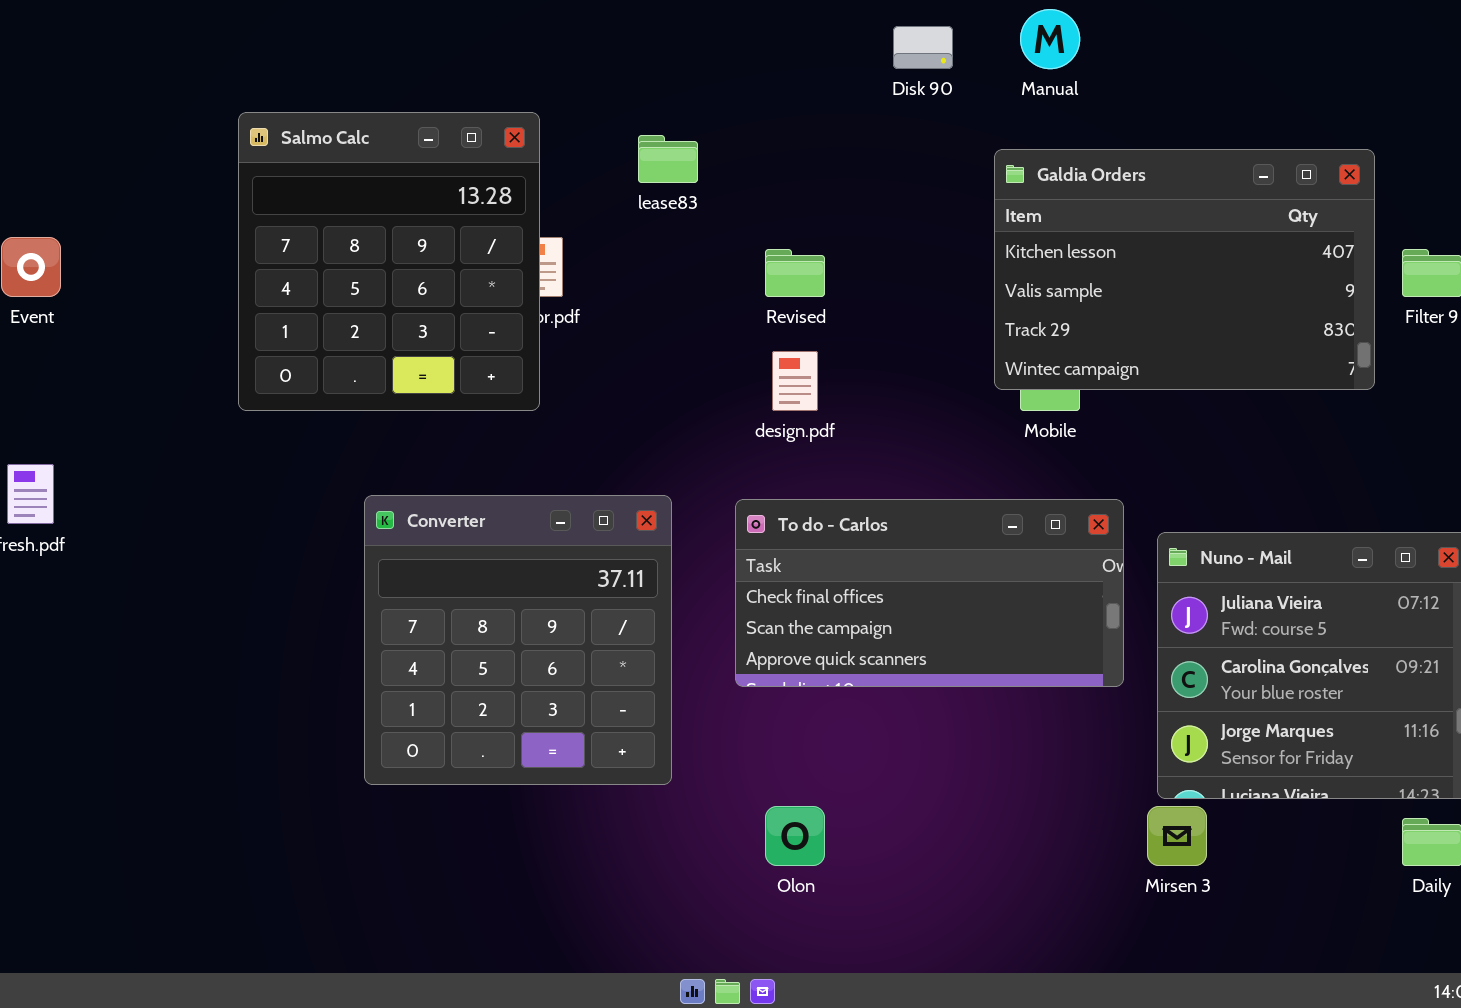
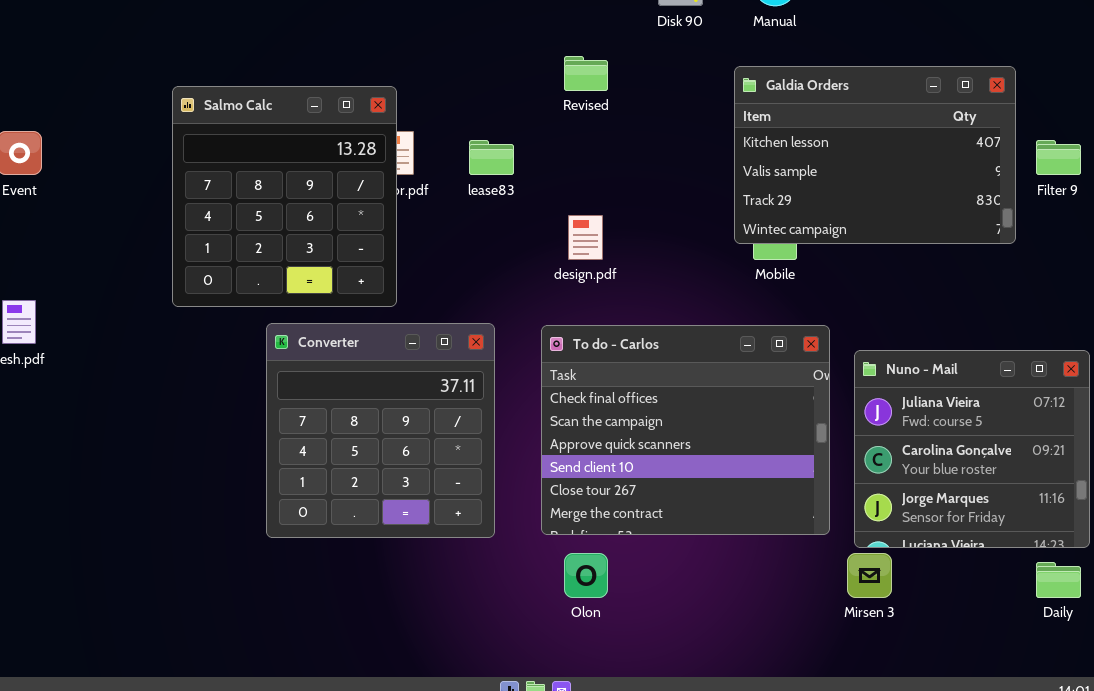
Salmo Calc: [238,112,540,411] -> [172,86,397,307], moved
lease83: [638,135,698,183] -> [469,140,514,175], moved
Revised: [765,249,825,297] -> [564,56,608,91], moved
To do - Carlos: [735,499,1124,687] -> [541,325,830,535], resized

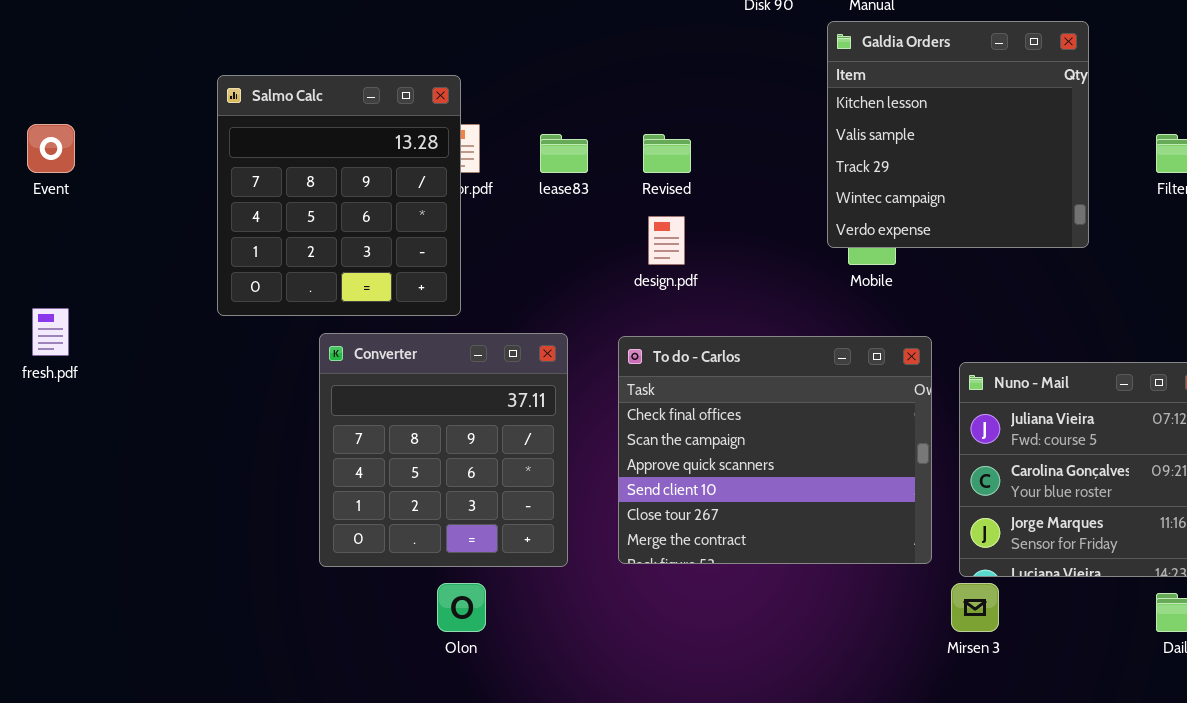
Revised: [564,56,608,91] -> [643,134,691,173], moved
Galdia Orders: [734,66,1016,244] -> [827,21,1089,248], resized
Olon: [564,553,608,598] -> [437,583,486,632], moved

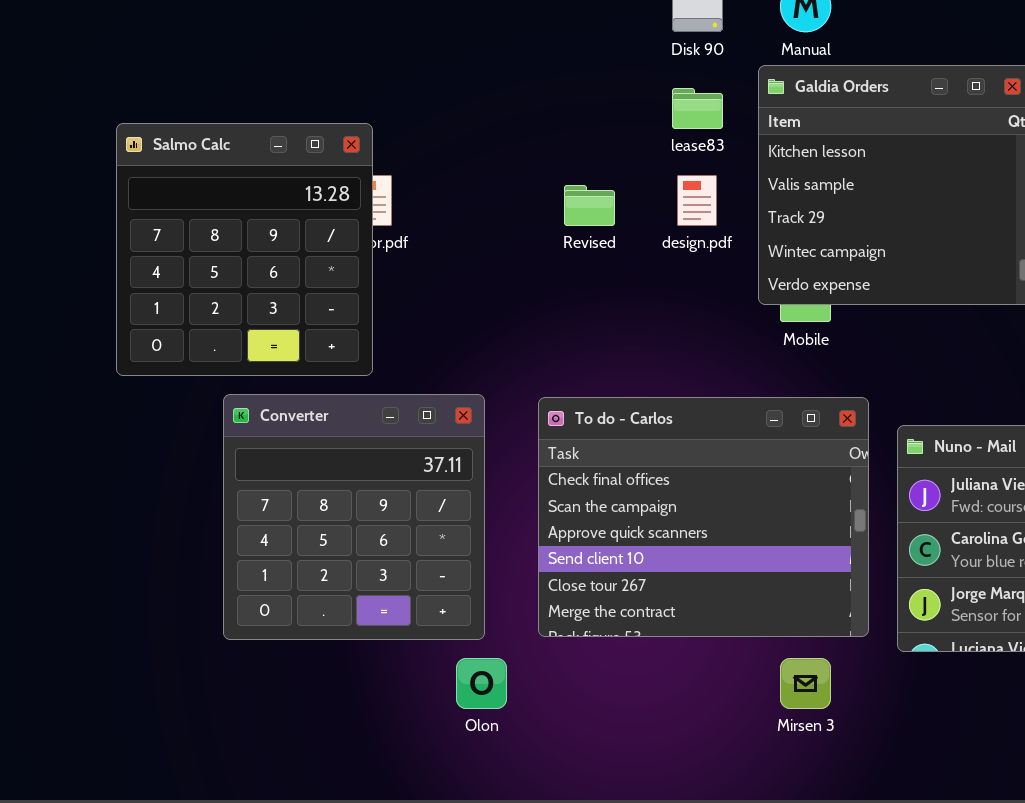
lease83: [540,134,588,173] -> [672,88,723,129], moved
design.pdf: [648,216,685,265] -> [677,175,717,226], moved
Olon: [437,583,486,632] -> [456,658,507,709], moved
Mirsen 3: [951,583,999,632] -> [780,658,831,709], moved

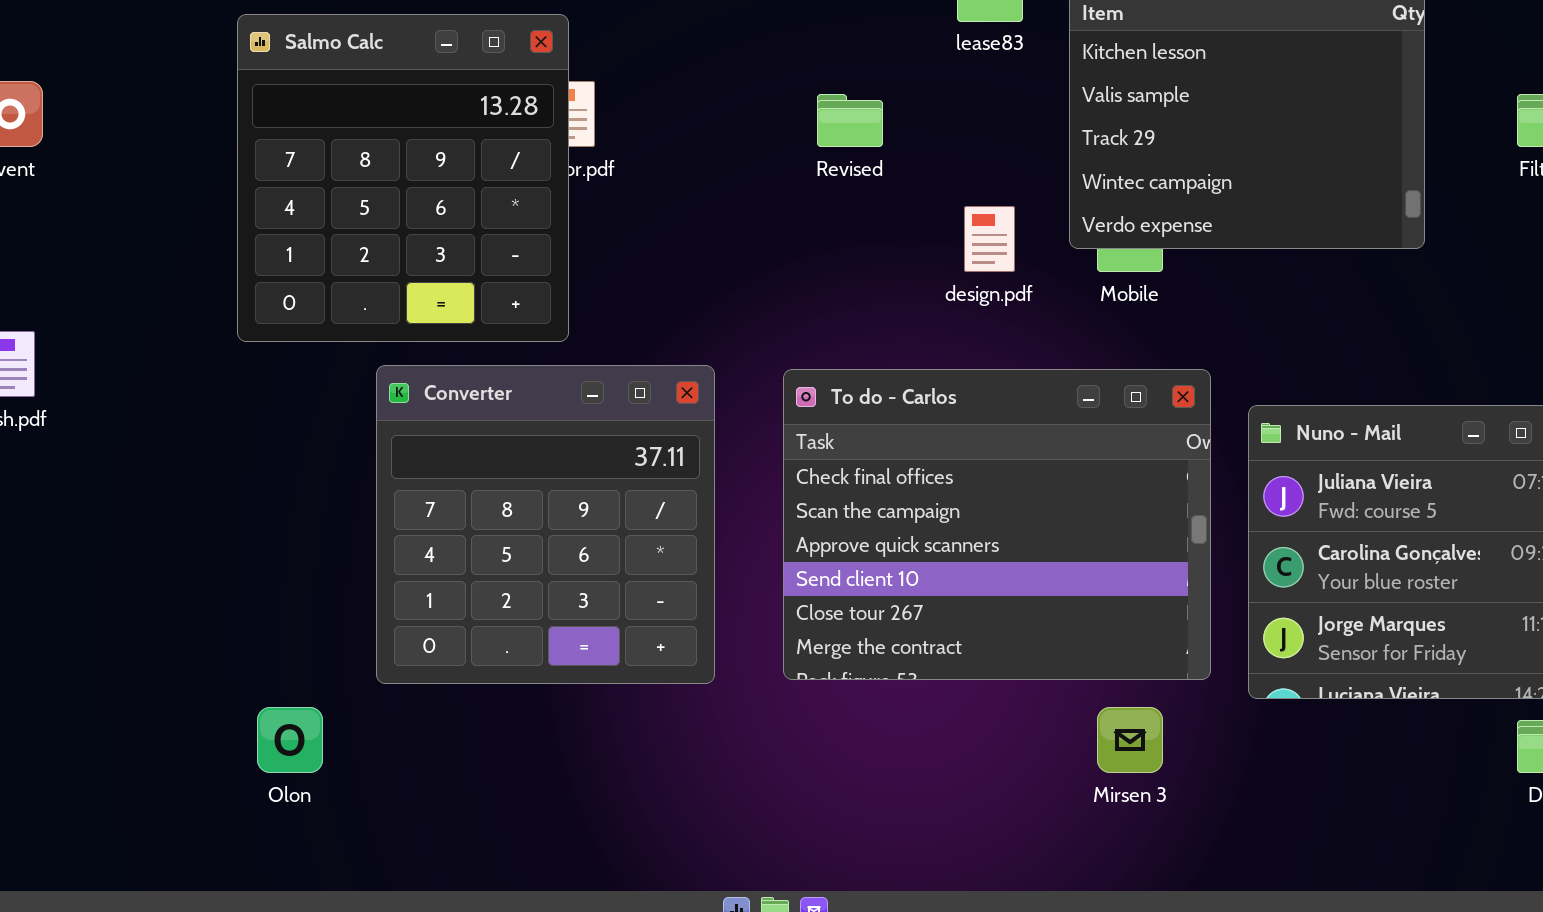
design.pdf: [677,175,717,226] -> [964,206,1015,272], moved
Olon: [456,658,507,709] -> [257,707,323,773], moved

